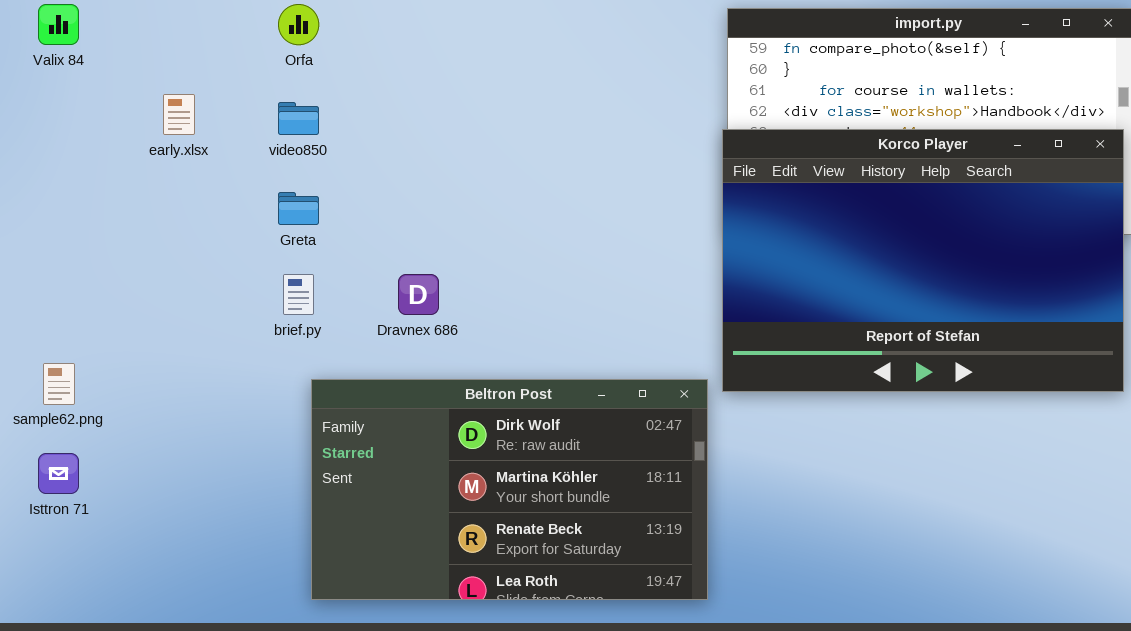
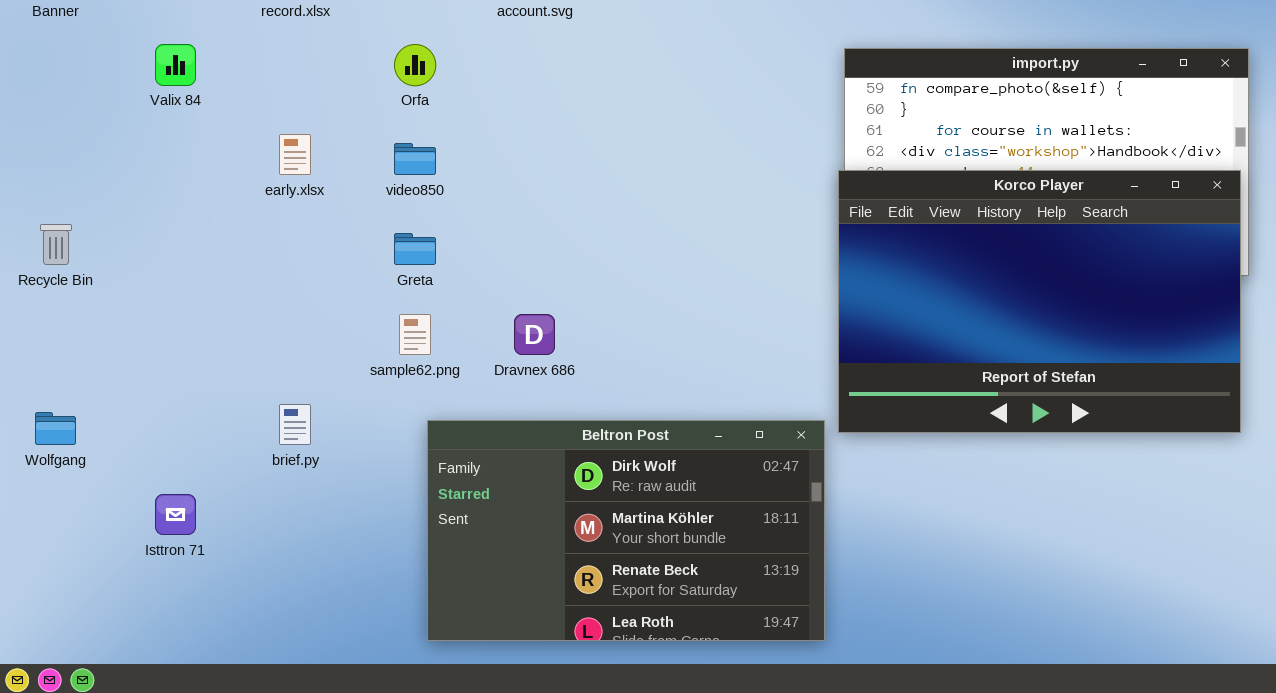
brief.py: [283,274,314,315] -> [279,404,311,445], moved
sample62.png: [43,363,75,405] -> [399,314,431,355], moved

